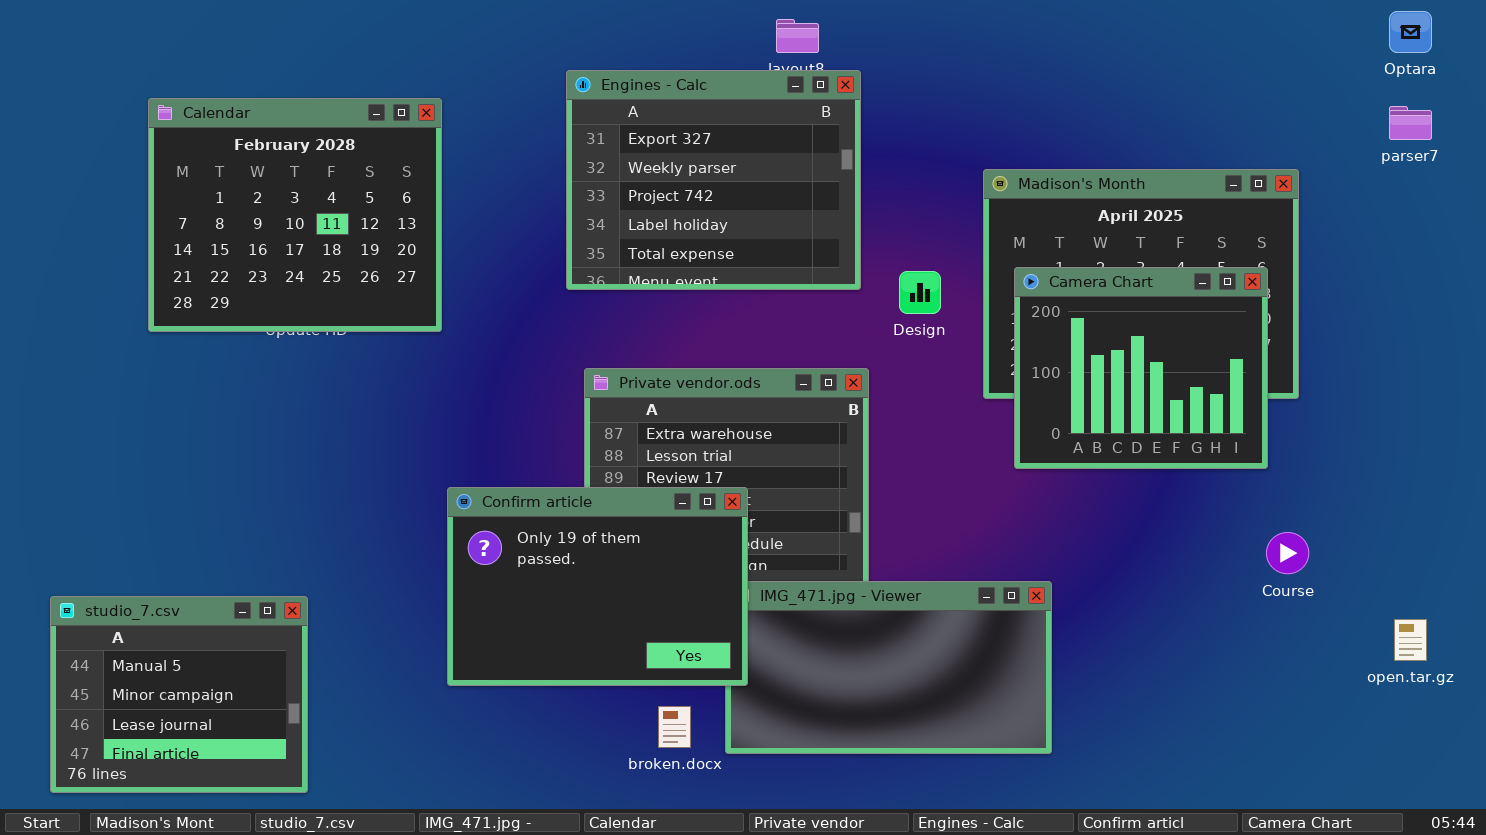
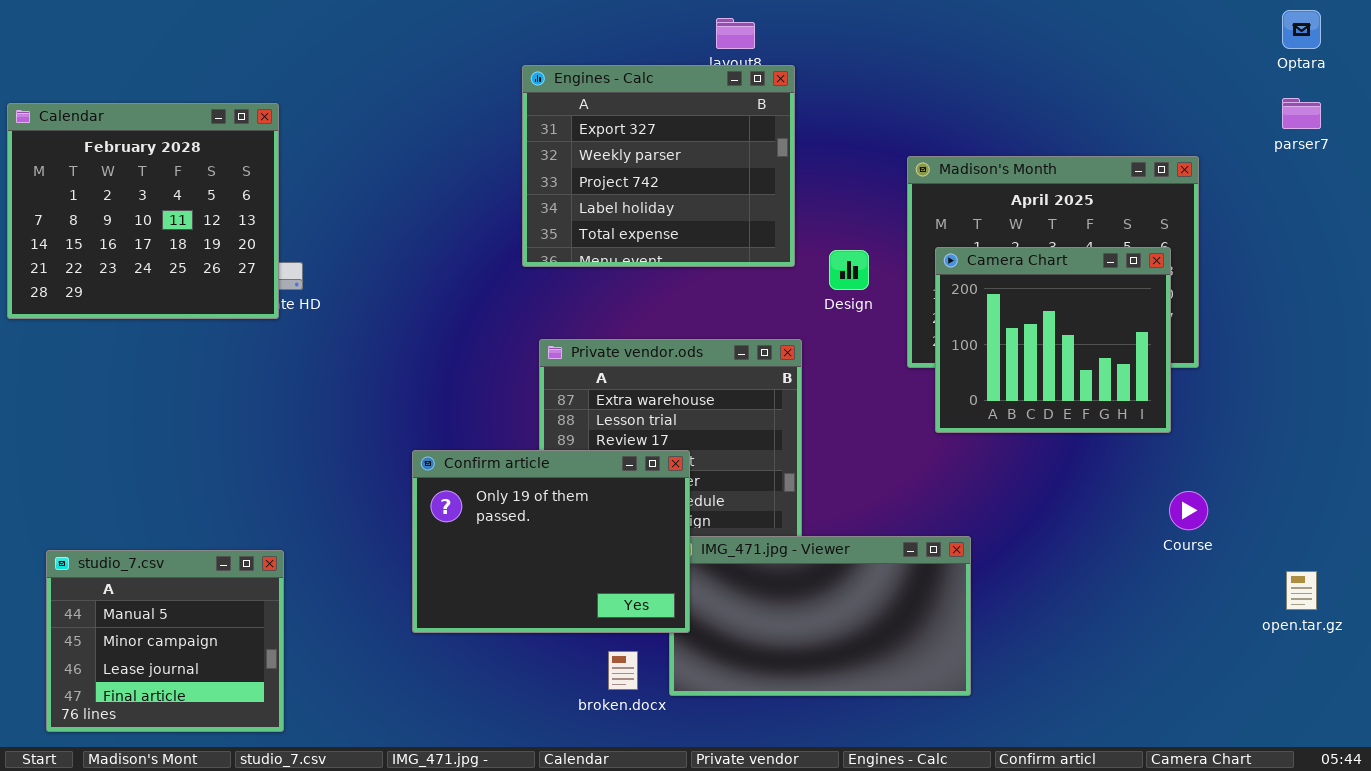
Calendar: [148,98,442,332] -> [7,103,279,319], moved

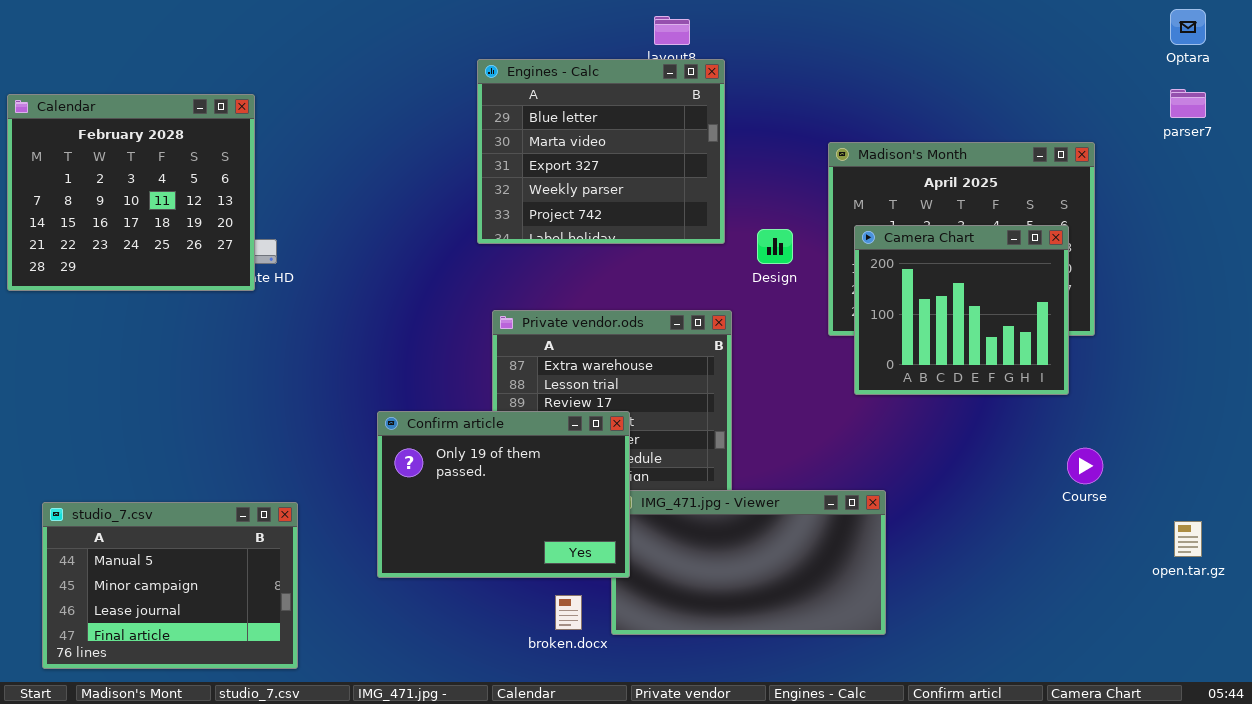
Engines - Calc: [522,65,795,267] -> [477,59,725,244], scrolled up 2 rows
studio_7.csv: [46,550,284,732] -> [42,502,298,669], resized

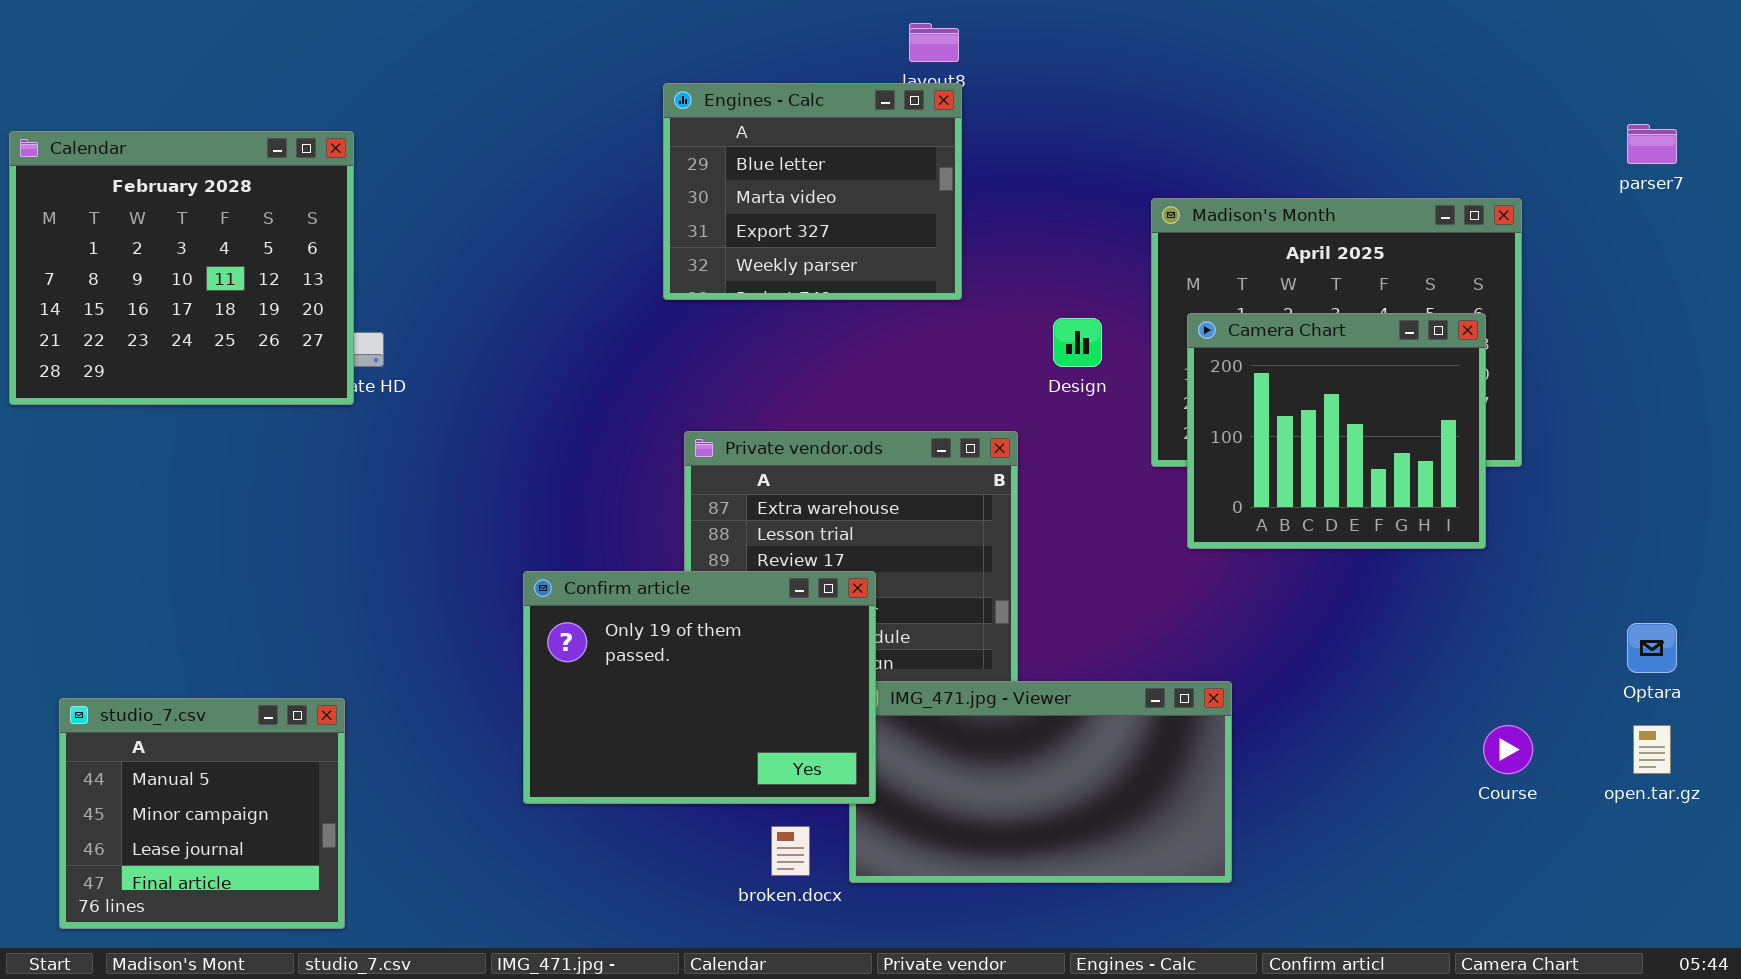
Optara: [1170,9,1206,45] -> [1627,623,1677,673], moved
Engines - Calc: [477,59,725,244] -> [663,83,962,300], resized
Course: [1067,448,1103,484] -> [1483,725,1533,774], moved
studio_7.csv: [42,502,298,669] -> [59,698,345,929], resized

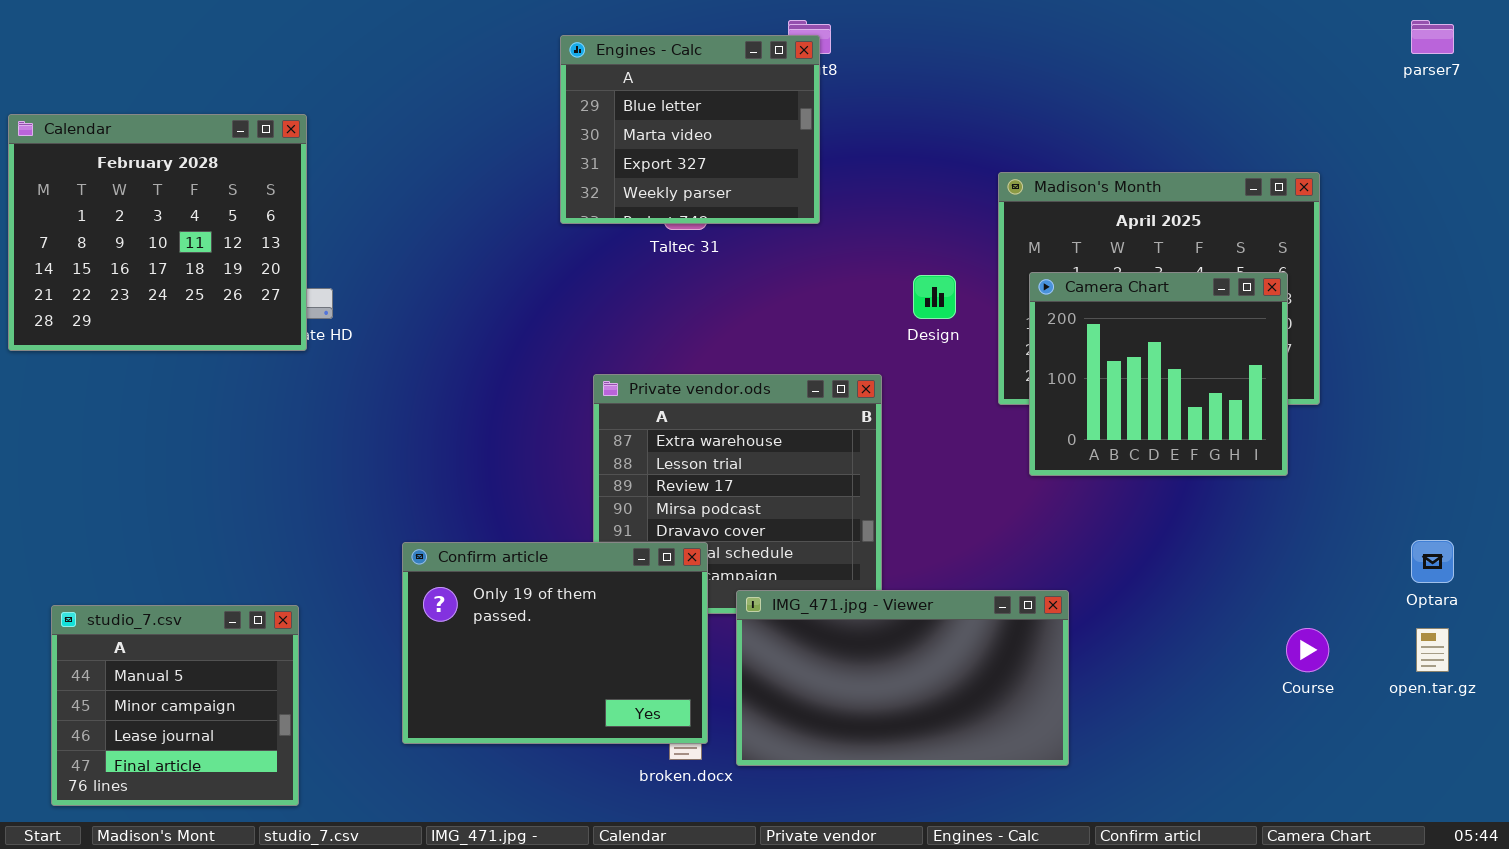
Engines - Calc: [663,83,962,300] -> [560,35,820,224], moved
parser7: [1627,124,1677,164] -> [1411,20,1454,54], moved
Confirm article: [523,571,876,804] -> [402,542,708,744], moved

